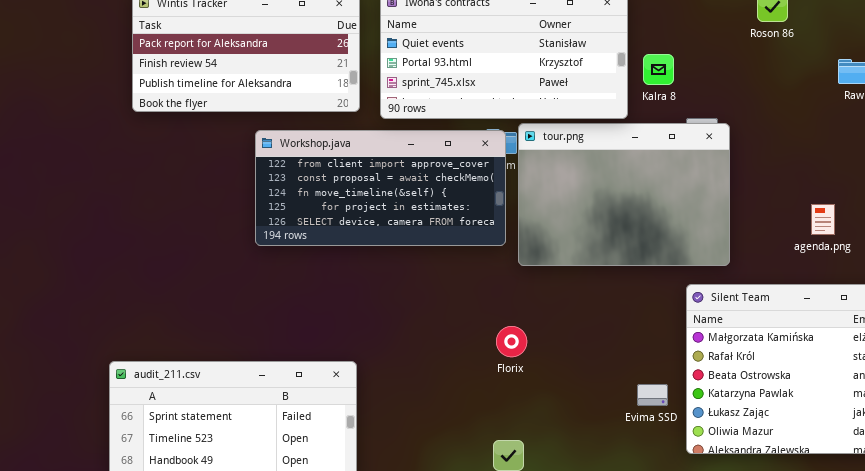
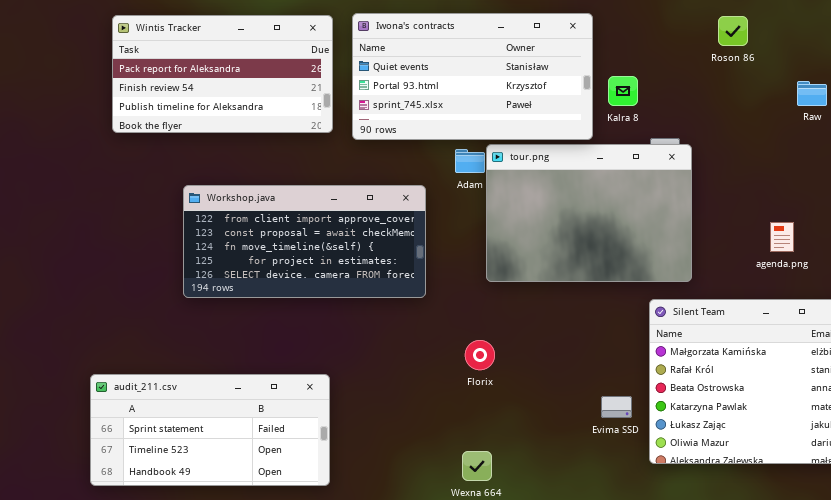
Workshop.java: [255,130,506,246] -> [183,185,426,298], moved

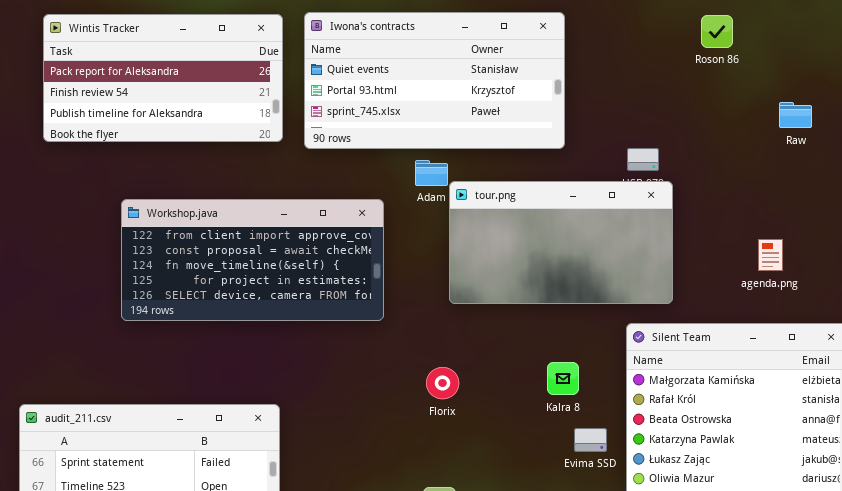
Kalra 8: [608,76,638,106] -> [547,362,579,395], moved
Raw: [797,81,827,106] -> [779,102,812,128], moved
tour.png: [486,144,692,282] -> [449,181,673,304], resized

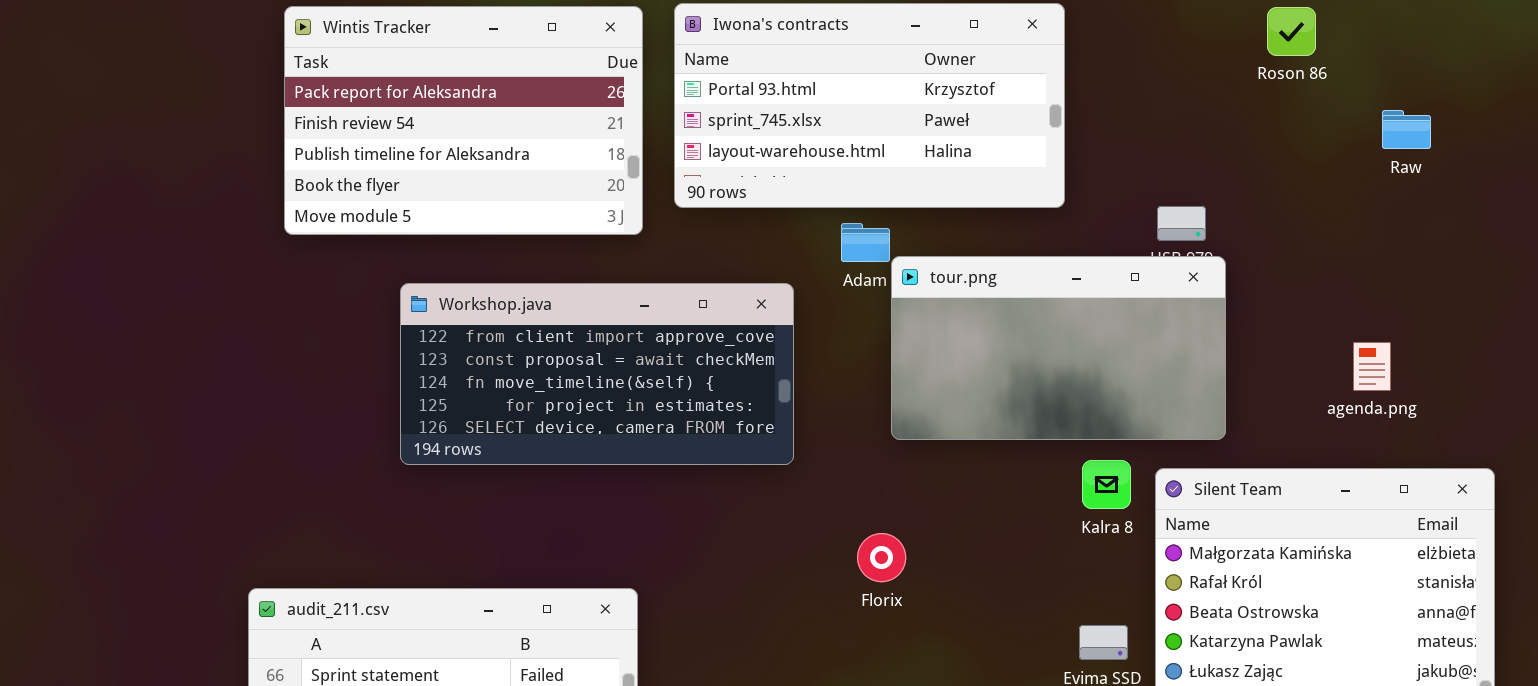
Iwona's contracts: [304,12,565,149] -> [674,3,1065,208], scrolled down 1 row
Wintis Tracker: [43,14,283,142] -> [284,6,643,235], resized
Raw: [779,102,812,128] -> [1382,110,1431,149], moved
Kalra 8: [547,362,579,395] -> [1082,460,1131,509], moved

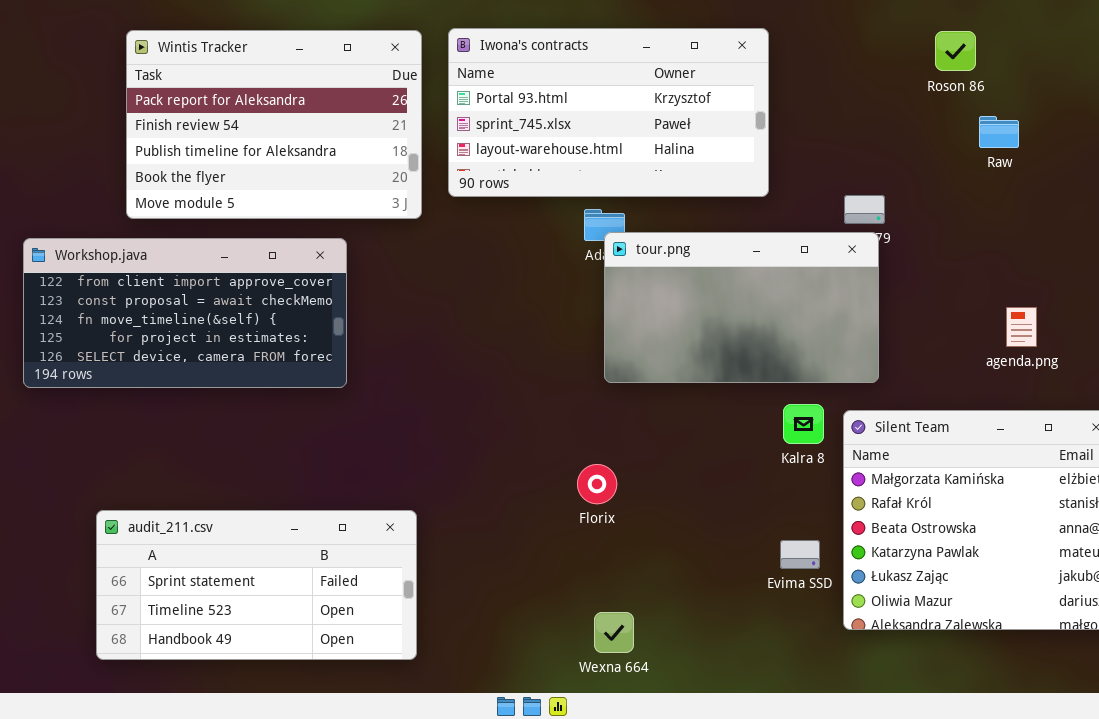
Raw: [1382,110,1431,149] -> [979,116,1019,148], moved
tour.png: [891,256,1226,440] -> [604,232,879,383], moved
Workshop.java: [400,283,794,465] -> [23,238,347,388], moved
Florix: [857,533,906,582] -> [577,464,617,504], moved

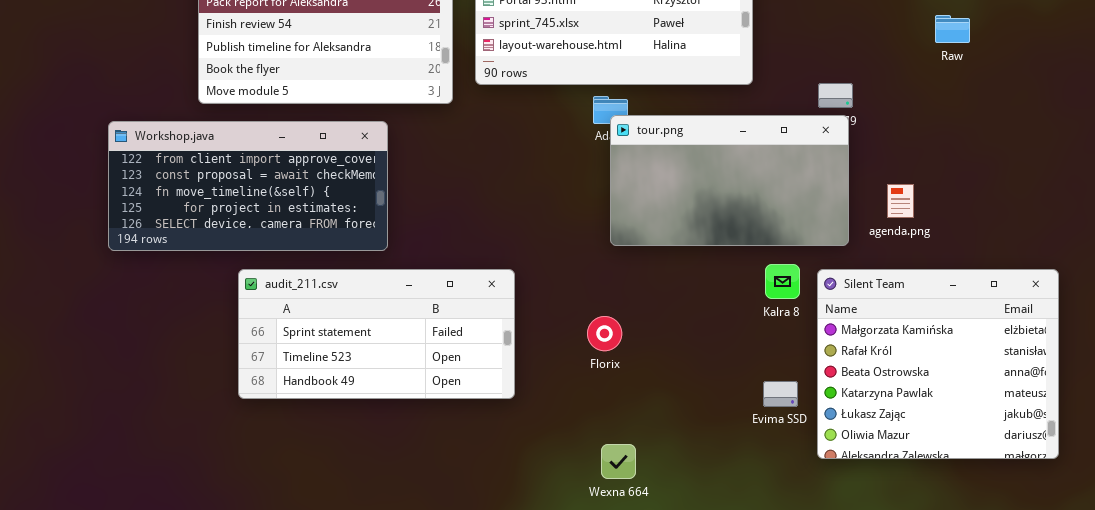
agenda.png: [1006,307,1037,347] -> [887,184,914,218], moved
audit_211.csv: [96,510,417,660] -> [238,269,515,399], moved

